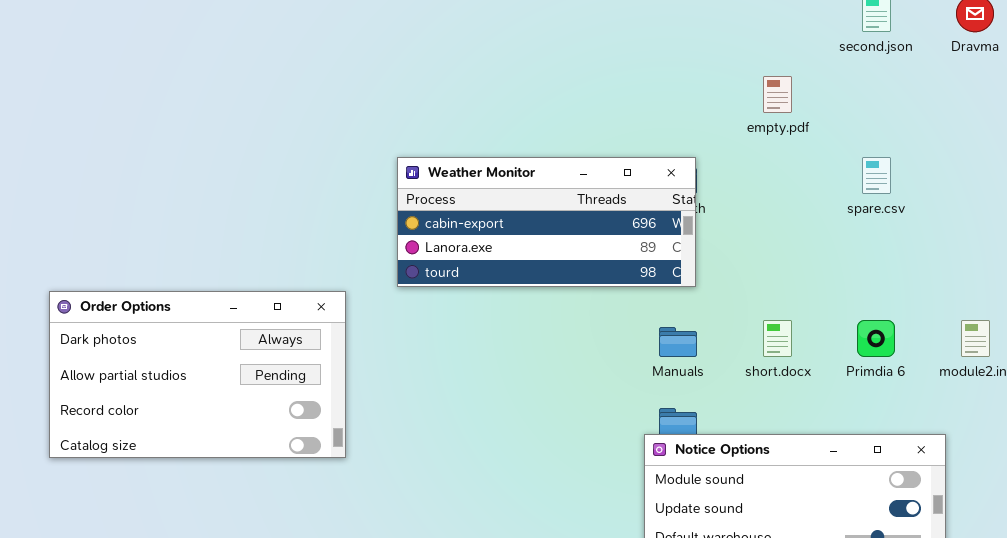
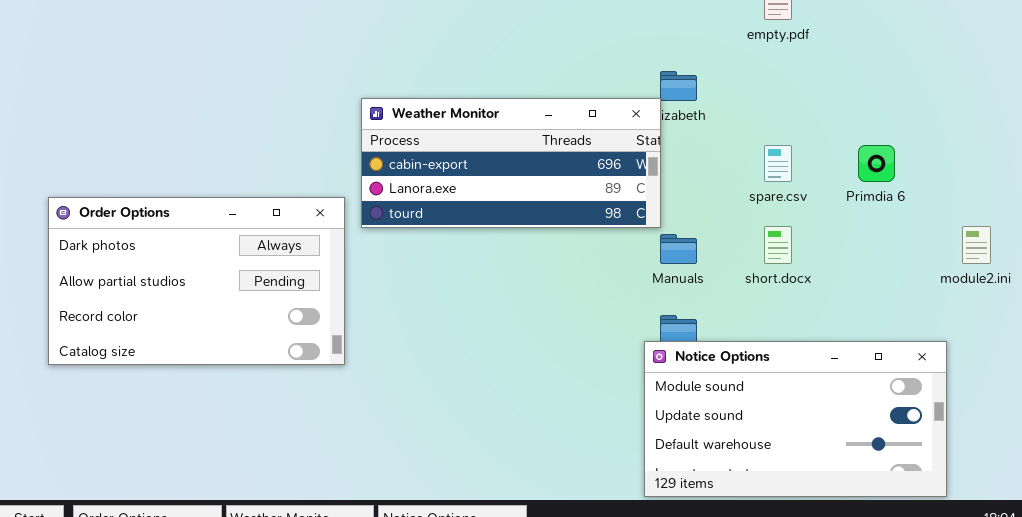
Weather Monitor: [397,157,696,287] -> [361,98,661,228], moved
spare.csv: [862,157,891,194] -> [764,145,792,182], moved
Primdia 6: [857,320,895,357] -> [858,145,895,182], moved

